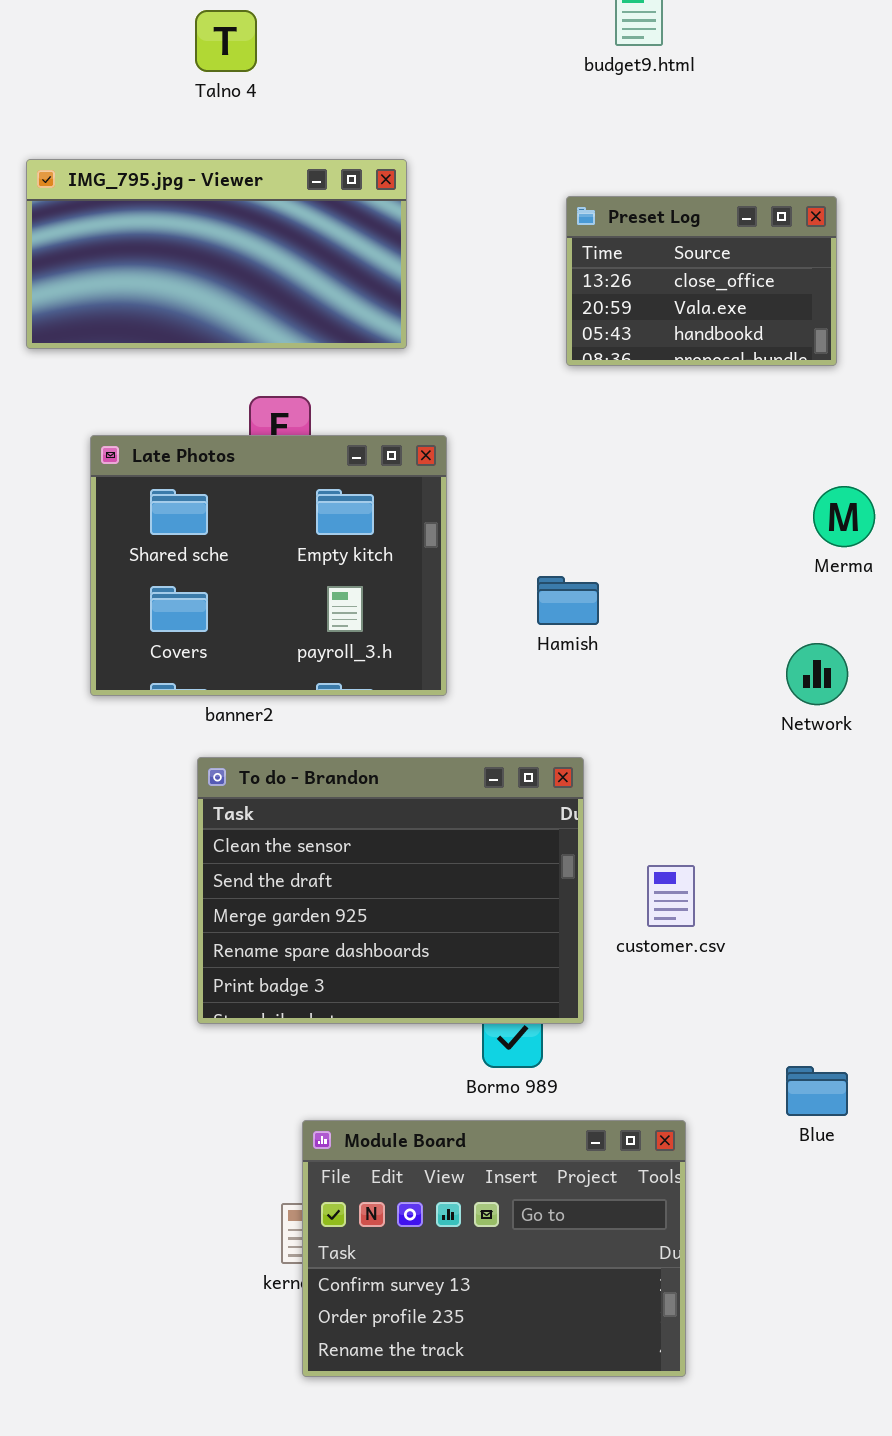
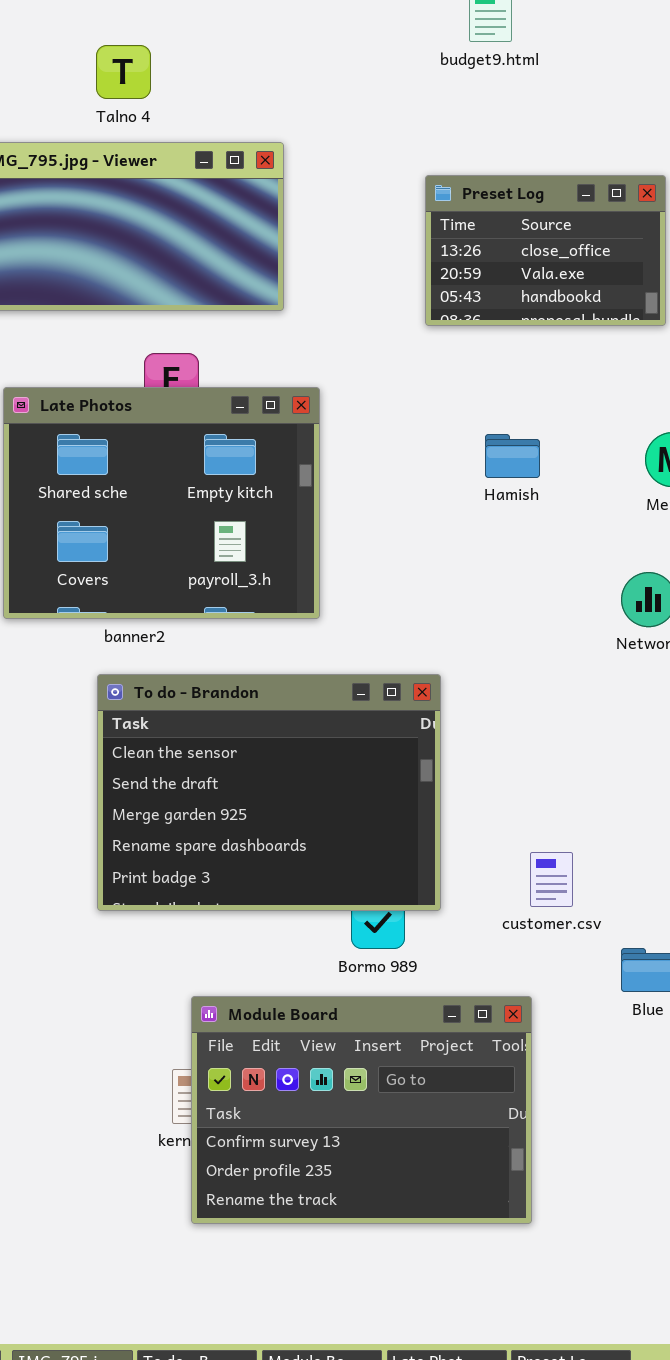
Talno 4: [195,10,257,72] -> [96,45,151,99], moved
Hamish: [537,576,599,625] -> [485,434,540,478], moved
customer.csv: [647,865,695,927] -> [530,852,573,907], moved

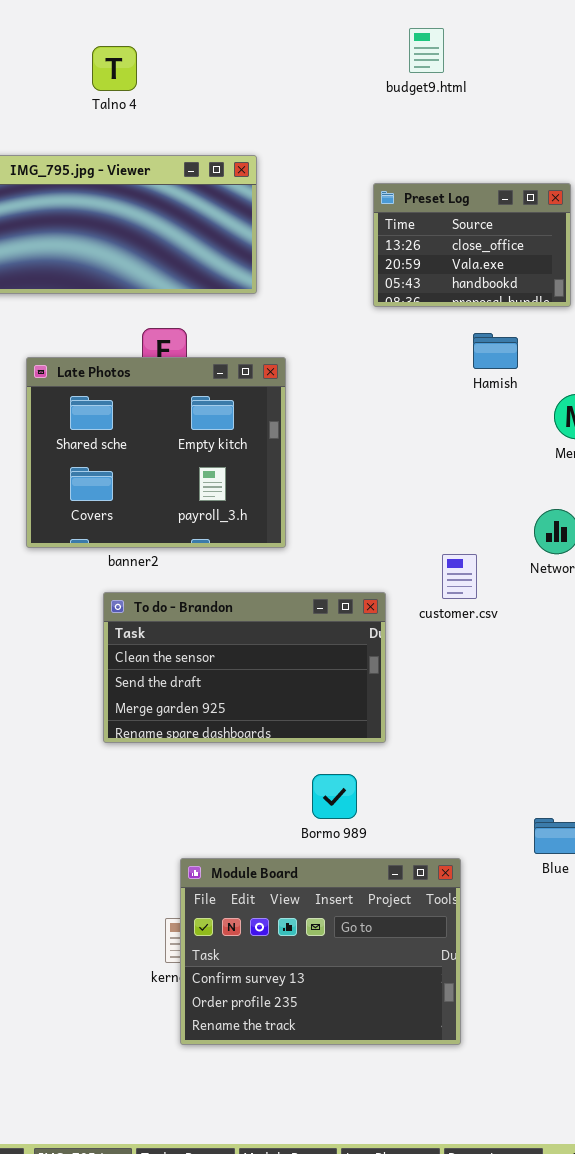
Talno 4: [96,45,151,99] -> [92,46,137,91], moved
Hamish: [485,434,540,478] -> [473,333,518,369], moved
To do - Brandon: [97,674,441,911] -> [103,592,386,743], resized
customer.csv: [530,852,573,907] -> [442,554,477,599], moved

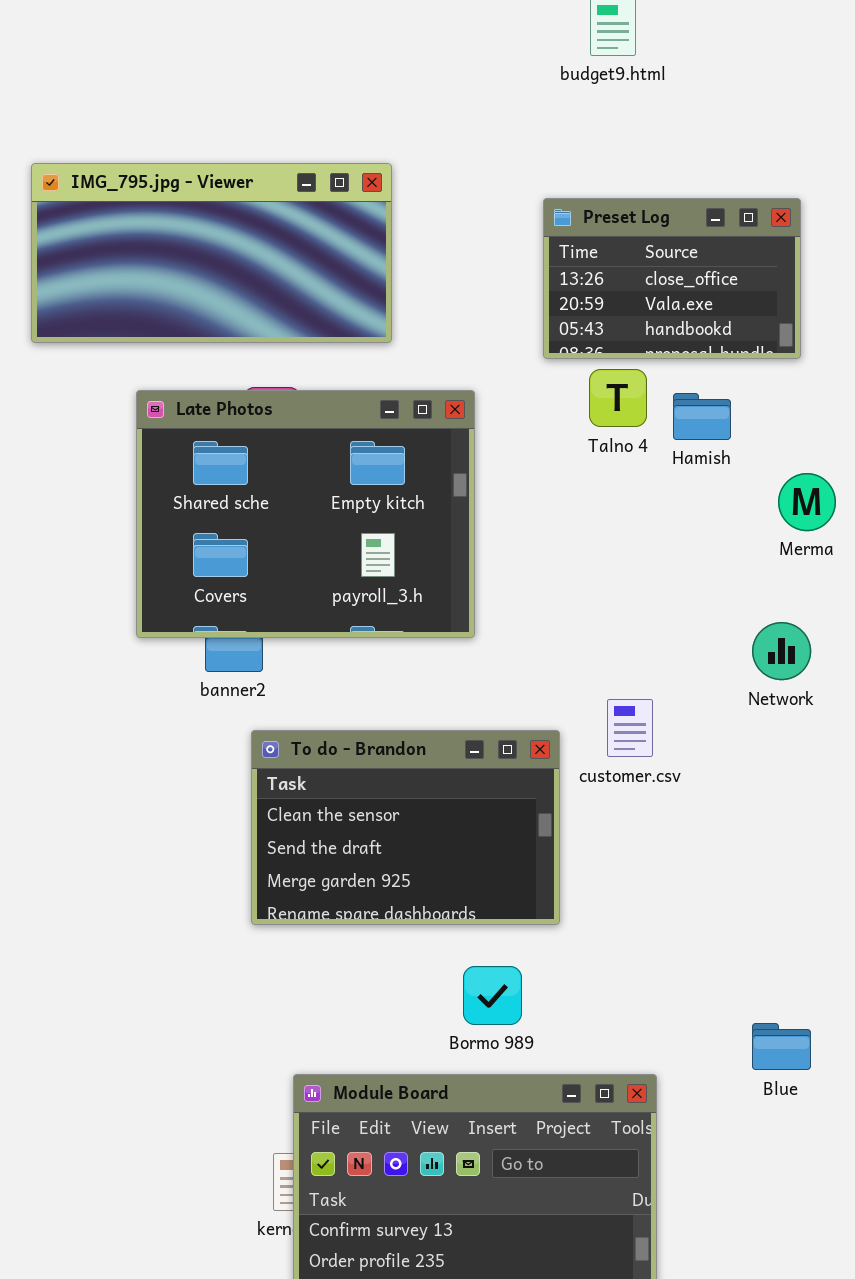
Talno 4: [92,46,137,91] -> [589,369,647,427], moved
Late Photos: [26,357,286,548] -> [136,390,475,638], moved
customer.csv: [442,554,477,599] -> [607,699,653,757], moved
To do - Brandon: [103,592,386,743] -> [251,730,560,925], resized

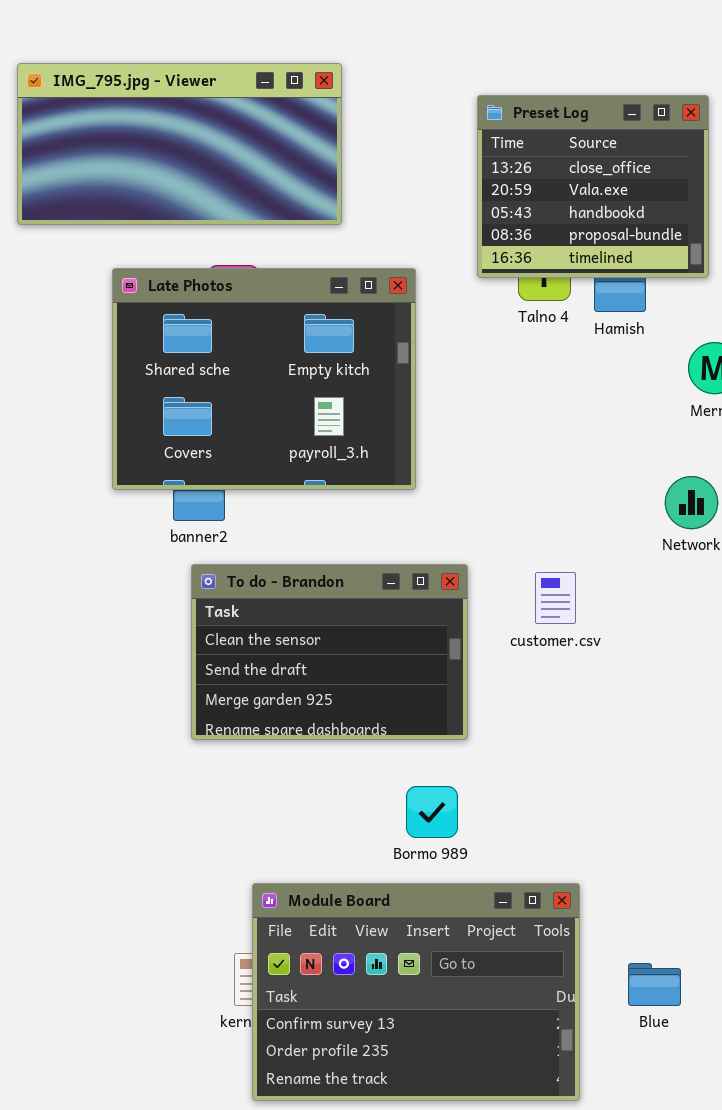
Preset Log: [543,198,801,359] -> [477,95,709,278], resized
customer.csv: [607,699,653,757] -> [535,572,576,624], moved
To do - Brandon: [251,730,560,925] -> [191,564,468,740], moved
Blue: [752,1023,811,1070] -> [628,963,681,1006], moved

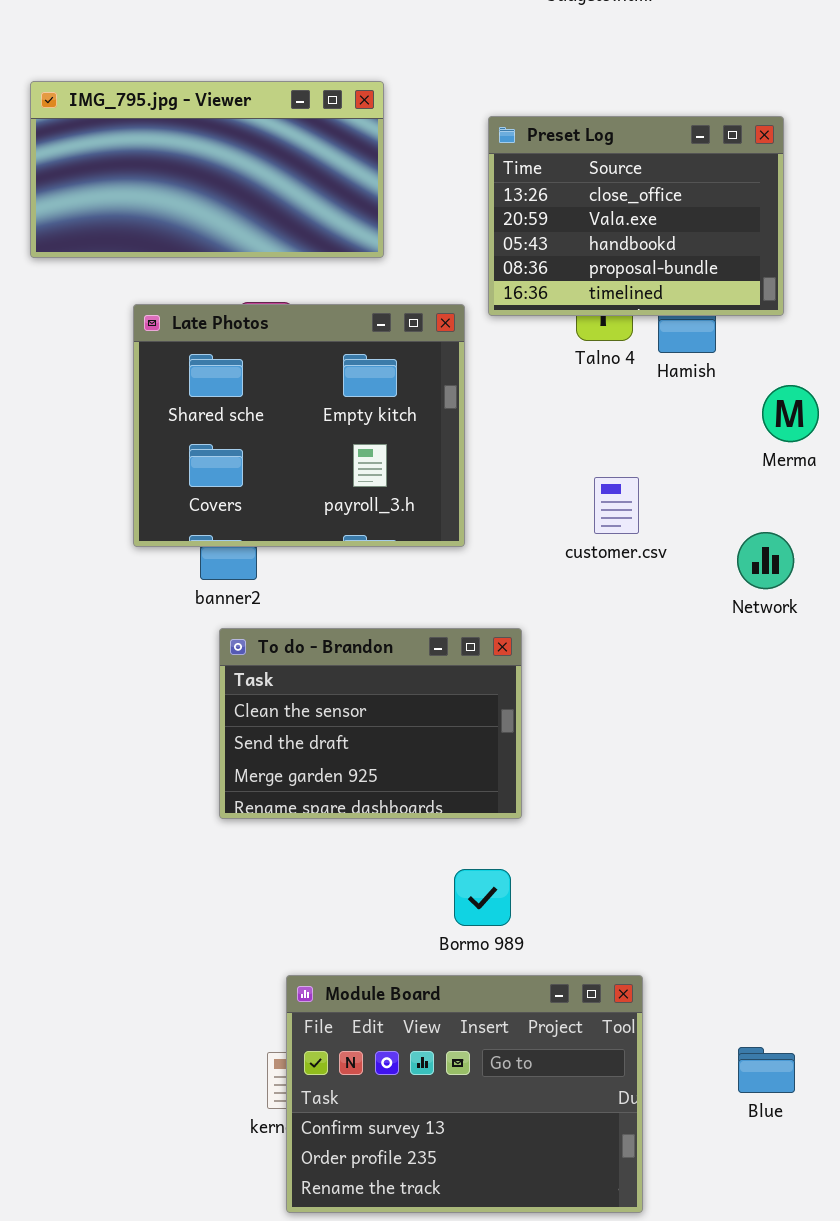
Preset Log: [477,95,709,278] -> [488,116,784,316], resized
customer.csv: [535,572,576,624] -> [594,477,639,534], moved
Blue: [628,963,681,1006] -> [738,1047,795,1093], moved

